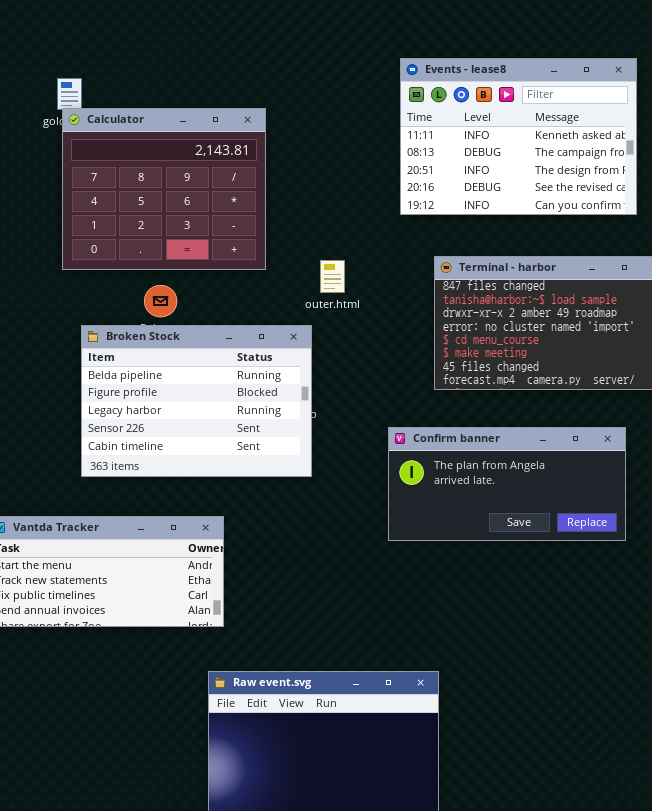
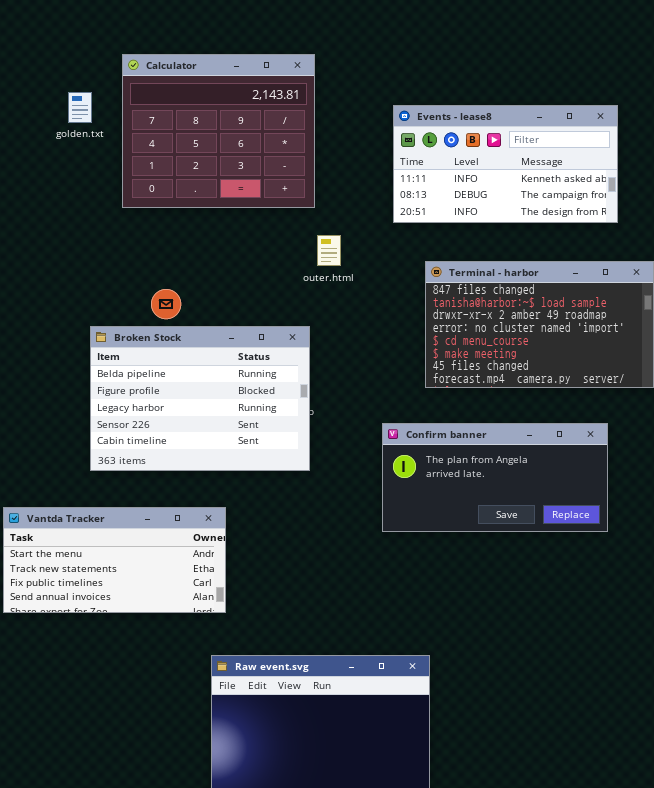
Events - lease8: [400,58,637,215] -> [393,105,618,223], resized
Calculator: [62,108,266,270] -> [122,54,315,208], moved
outer.html: [320,260,345,293] -> [317,235,341,266], moved

